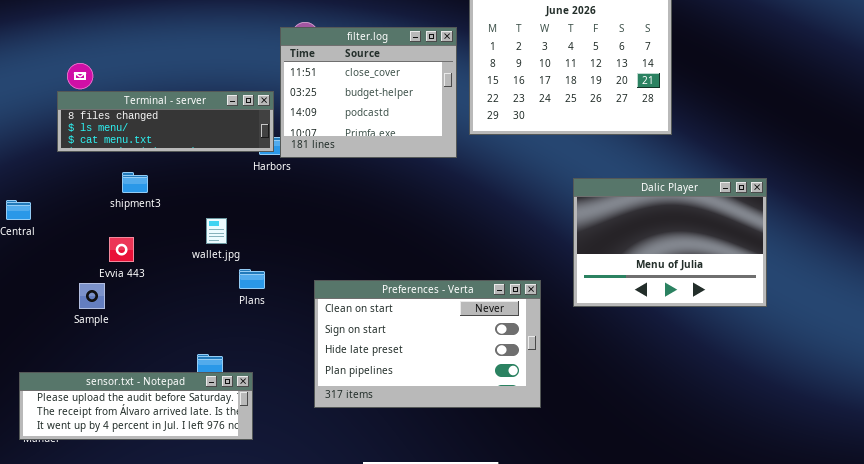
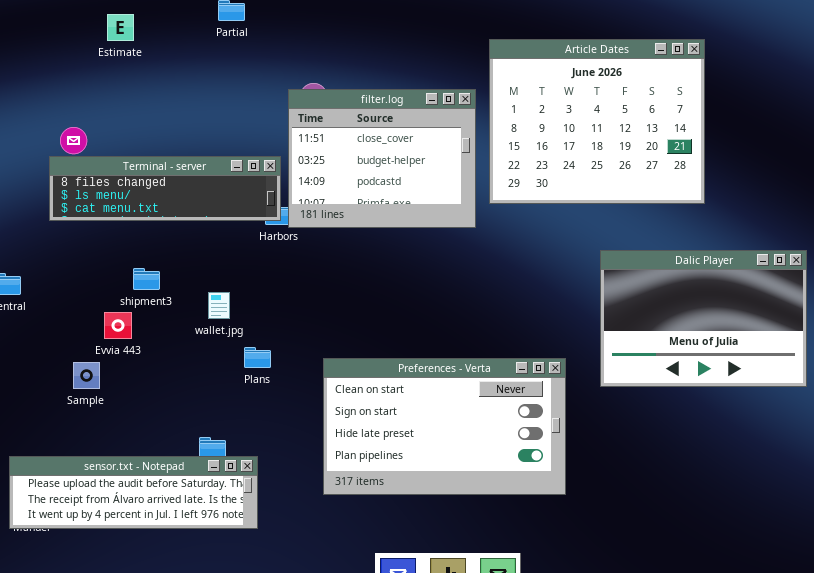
shipment3: [122,172,148,193] -> [133,268,160,290], moved

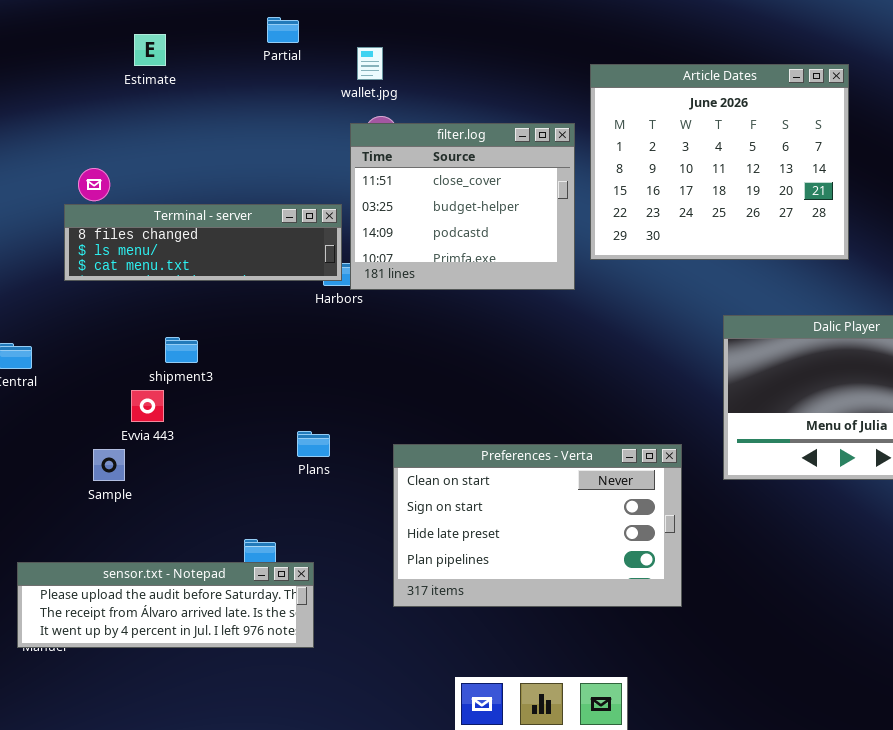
wallet.jpg: [208,292,230,319] -> [357,47,383,80], moved

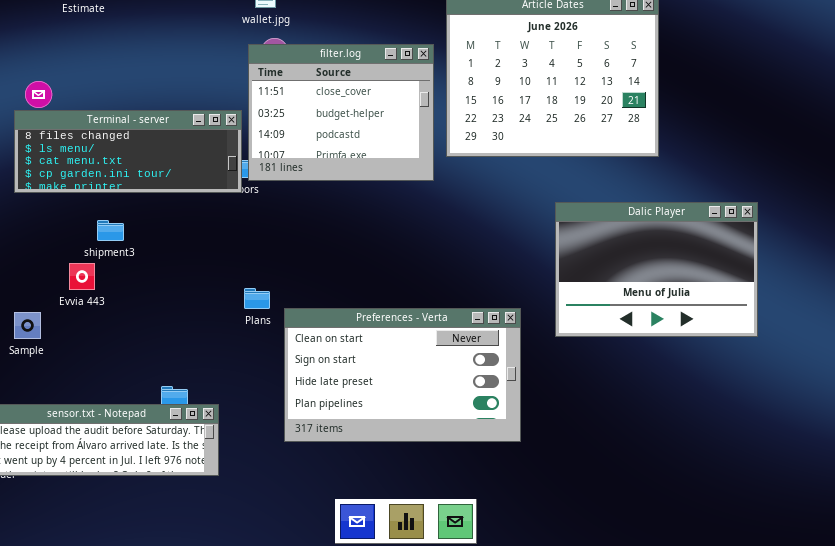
Terminal - server: [64,204,342,281] -> [14,110,242,193], resized
Plans: [297,431,330,457] -> [244,288,270,309], moved
Sample: [93,449,125,481] -> [14,312,41,339], moved

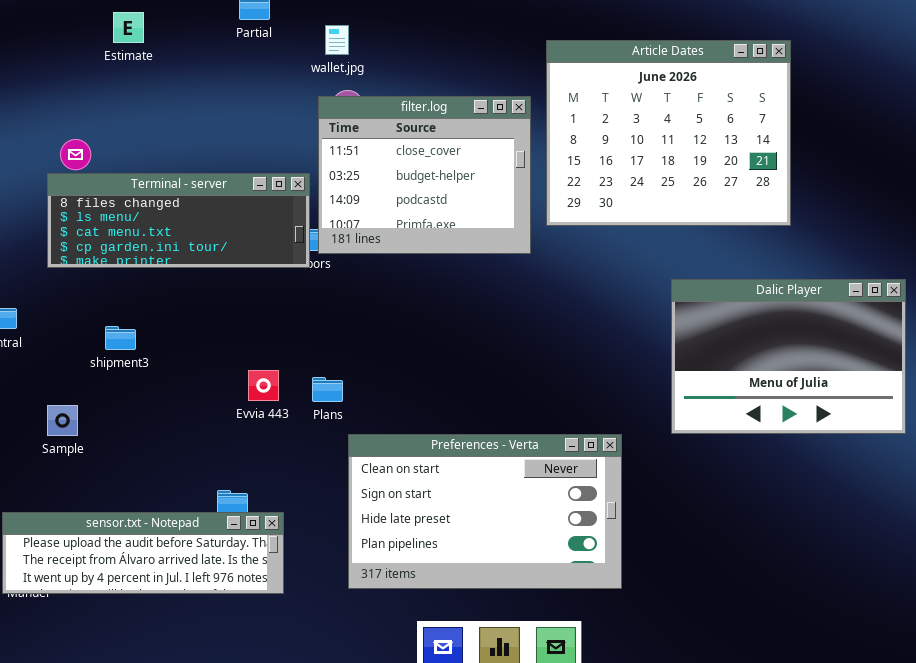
shipment3: [97,220,124,241] -> [105,326,136,350], moved
Evvia 443: [69,263,95,290] -> [248,370,279,401], moved
Preferences - Verta: [284,308,521,442] -> [348,434,622,589], moved

